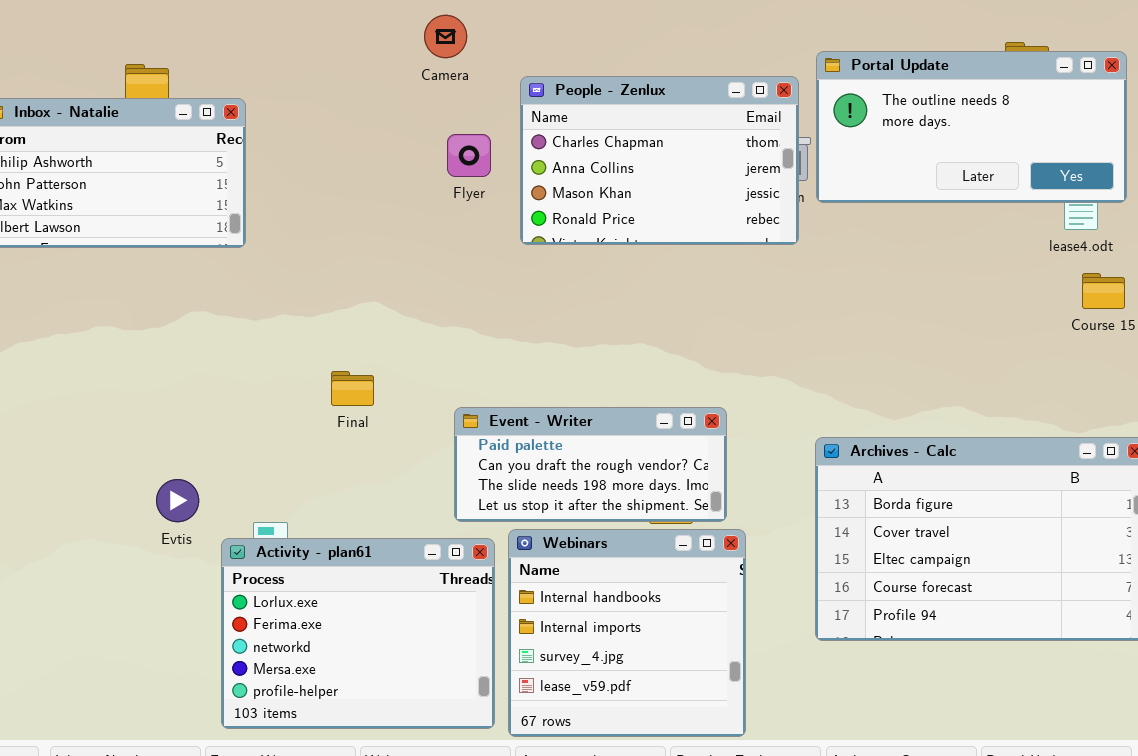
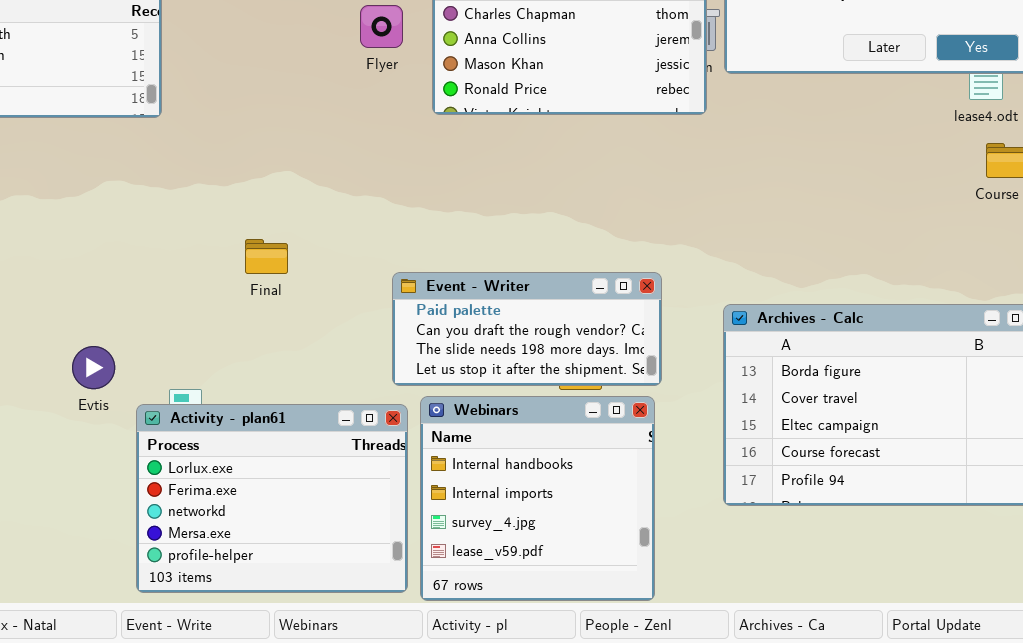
Event - Writer: [454,407,727,522] -> [392,272,662,386], moved

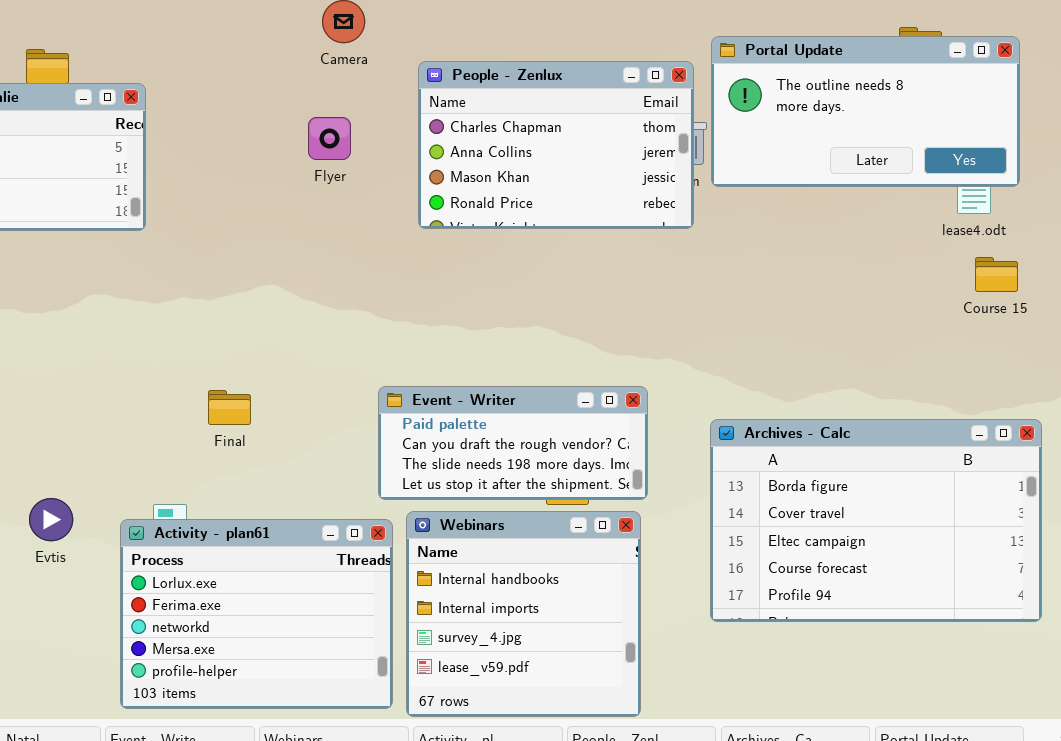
Flyer: [360,5,403,48] -> [308,117,351,160], moved
Final: [245,239,288,274] -> [208,390,251,425], moved
Evtis: [72,346,115,389] -> [29,498,73,541], moved

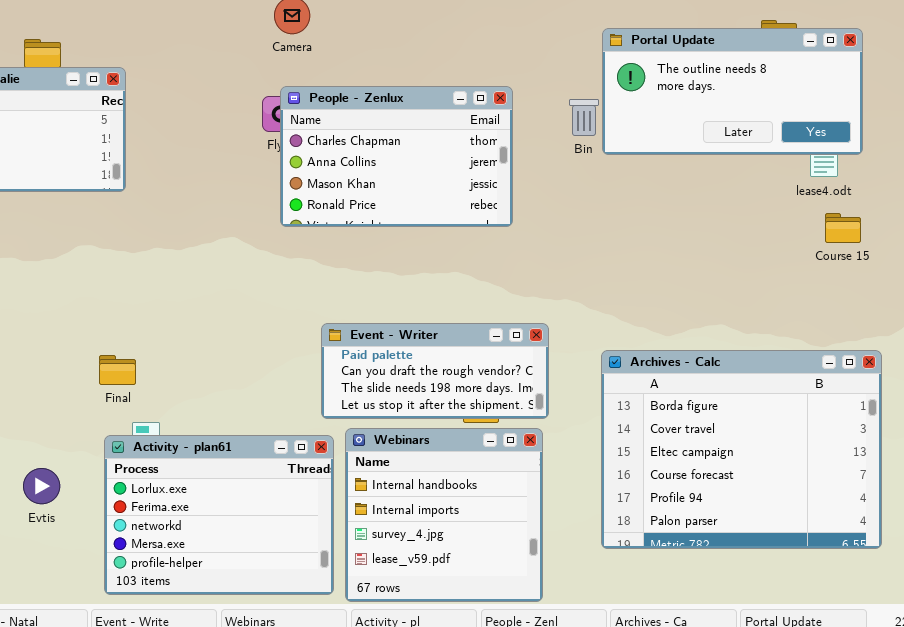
People - Zenlux: [418,61,694,229] -> [280,86,513,227], moved
Final: [208,390,251,425] -> [99,355,136,385], moved
Archives - Calc: [710,419,1042,622] -> [601,350,882,549], resized
Evtis: [29,498,73,541] -> [23,468,60,504], moved

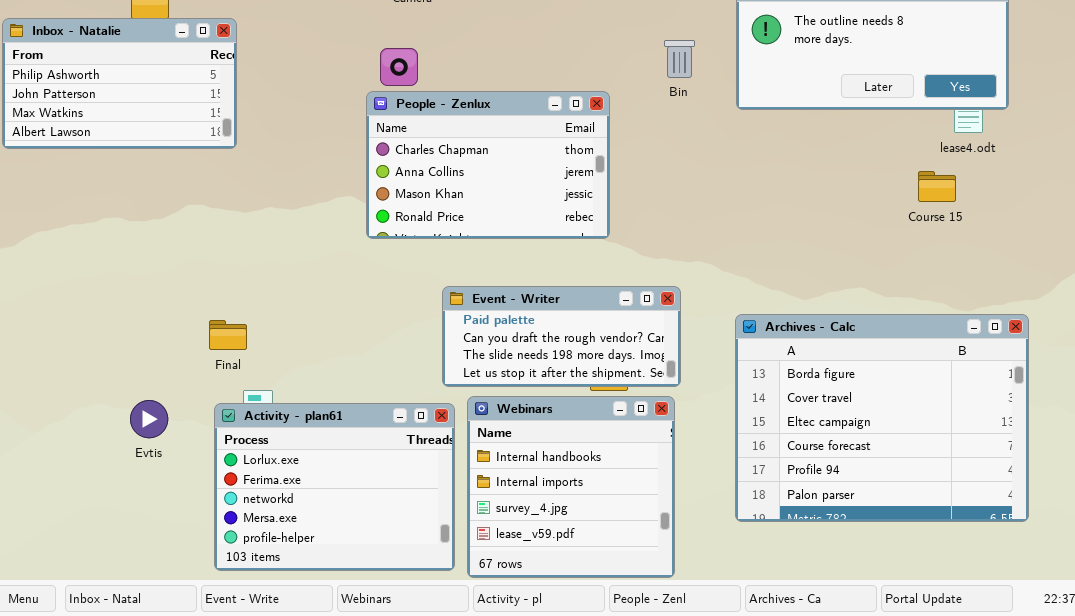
People - Zenlux: [280,86,513,227] -> [366,91,610,239], moved
Bin: [569,99,599,136] -> [664,40,695,78], moved
Course 15: [825,213,861,243] -> [918,171,956,202], moved
Evtis: [23,468,60,504] -> [130,400,168,438], moved

